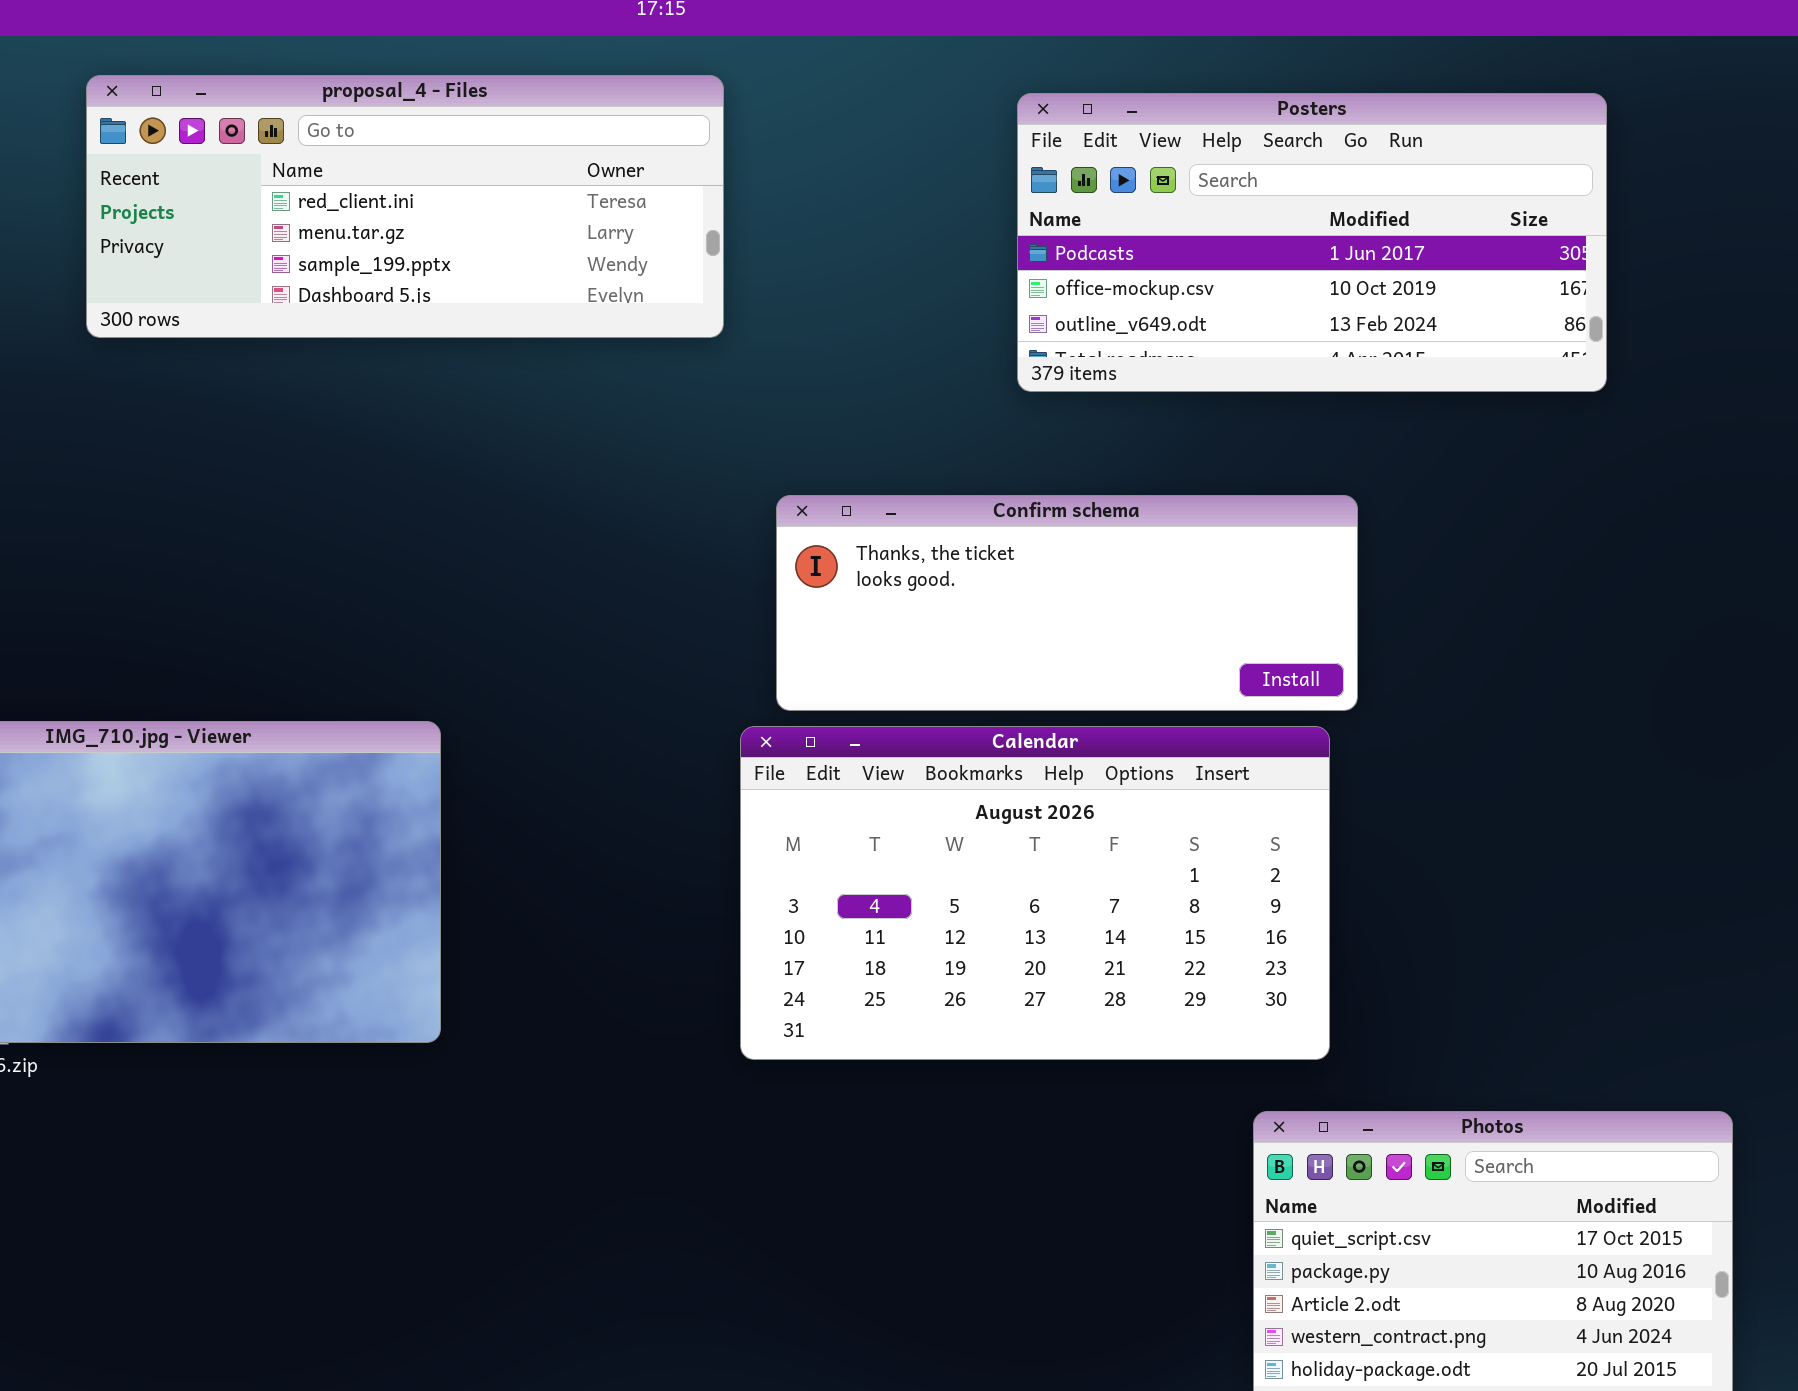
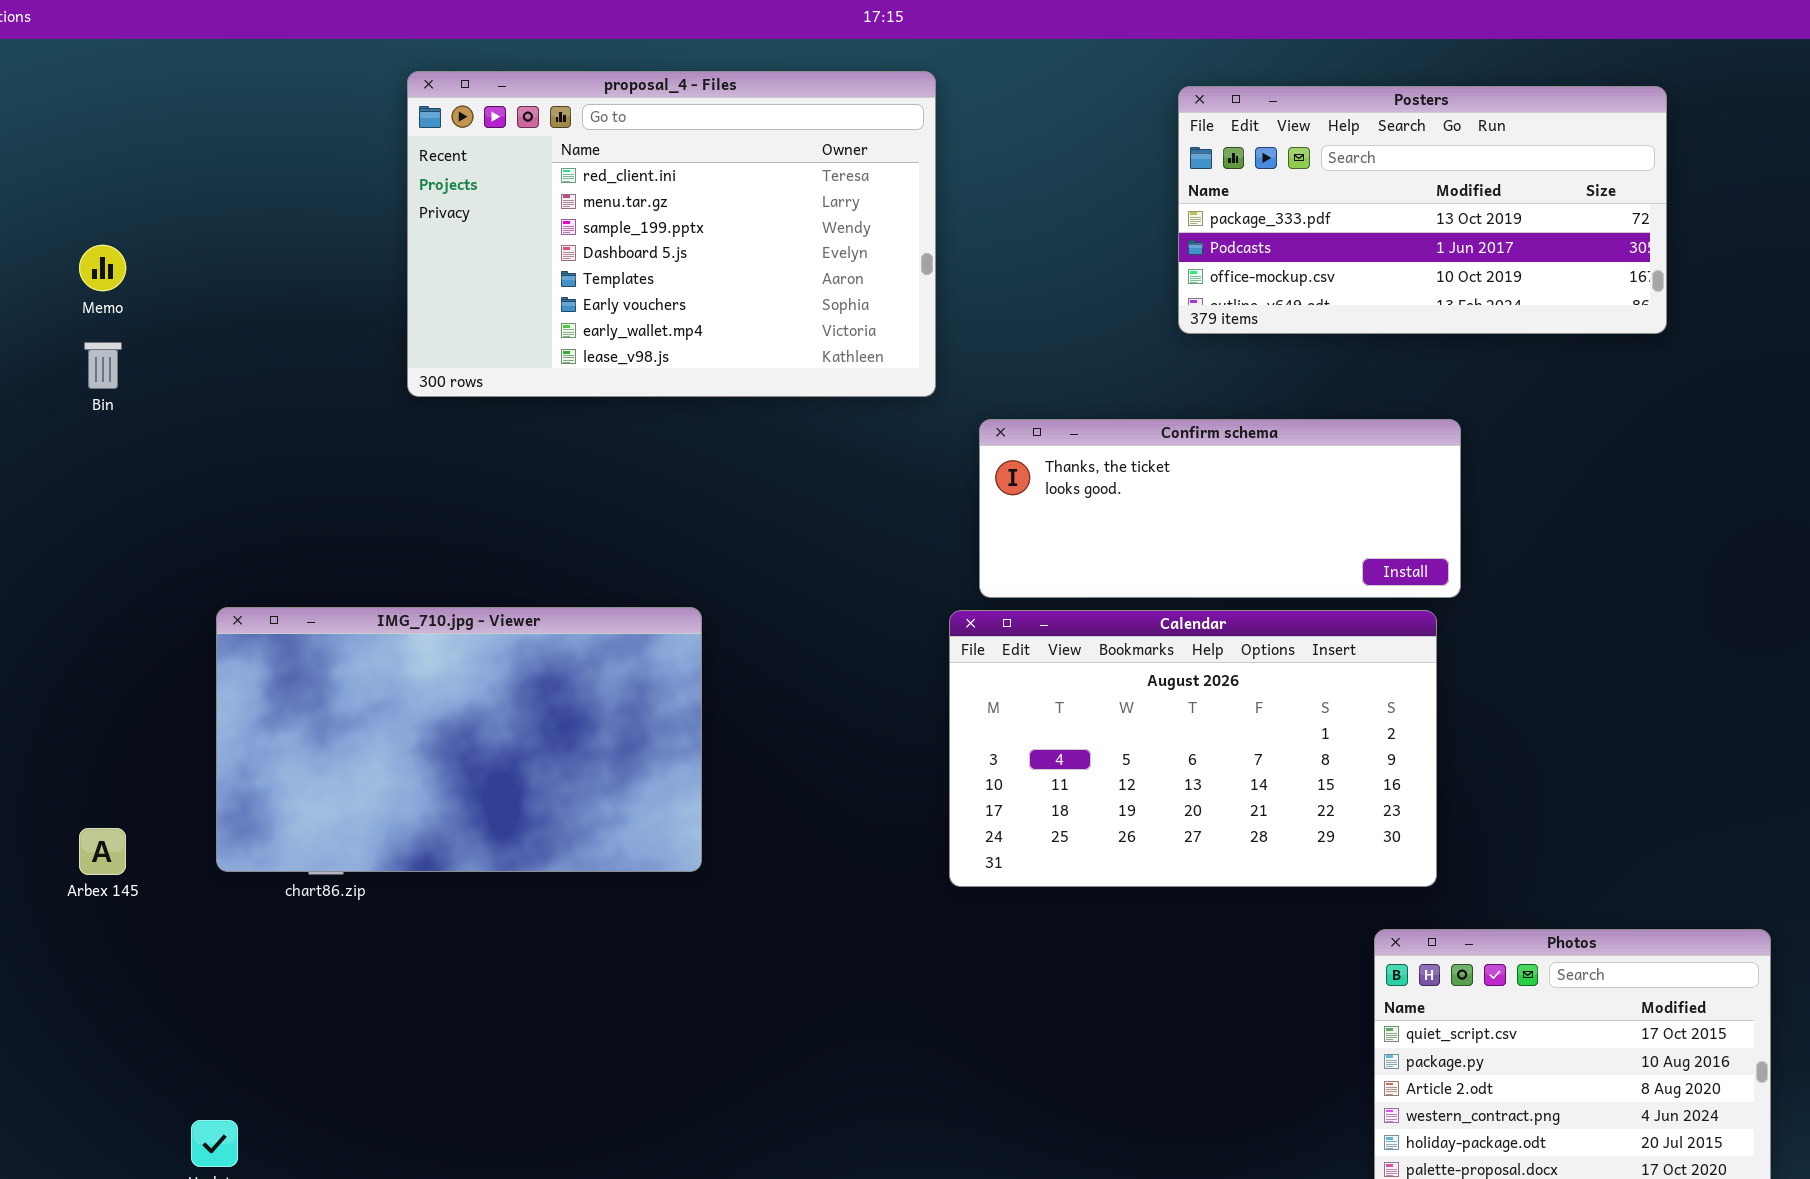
proposal_4 - Files: [86,75,724,338] -> [407,71,936,397], resized
Posters: [1017,93,1607,392] -> [1178,86,1667,334], scrolled up 1 row

